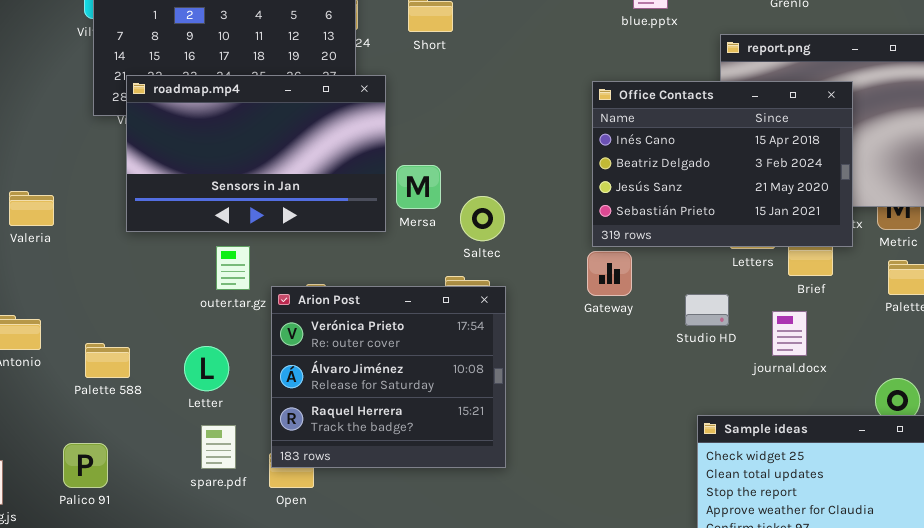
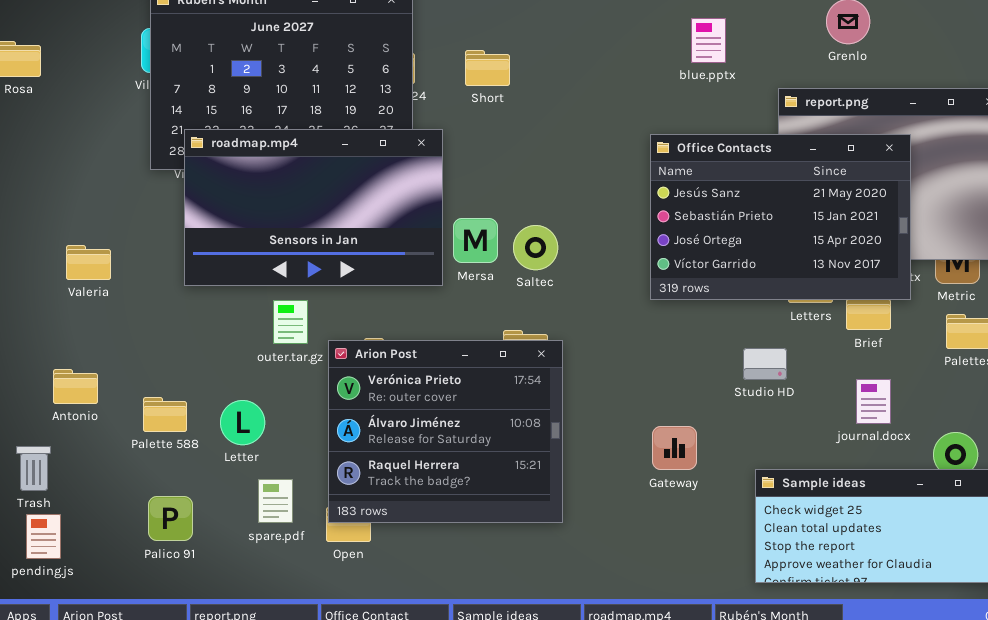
Office Contacts: [592,81,853,247] -> [650,134,911,300], scrolled down 2 rows
Saltec: [460,196,505,241] -> [513,225,558,270], moved
Gateway: [587,251,632,296] -> [652,426,697,470], moved
journal.docx: [772,311,807,356] -> [856,379,891,424], moved
Letter: [184,346,229,391] -> [220,400,265,445], moved
Palico 91: [63,443,108,488] -> [148,496,193,541], moved

